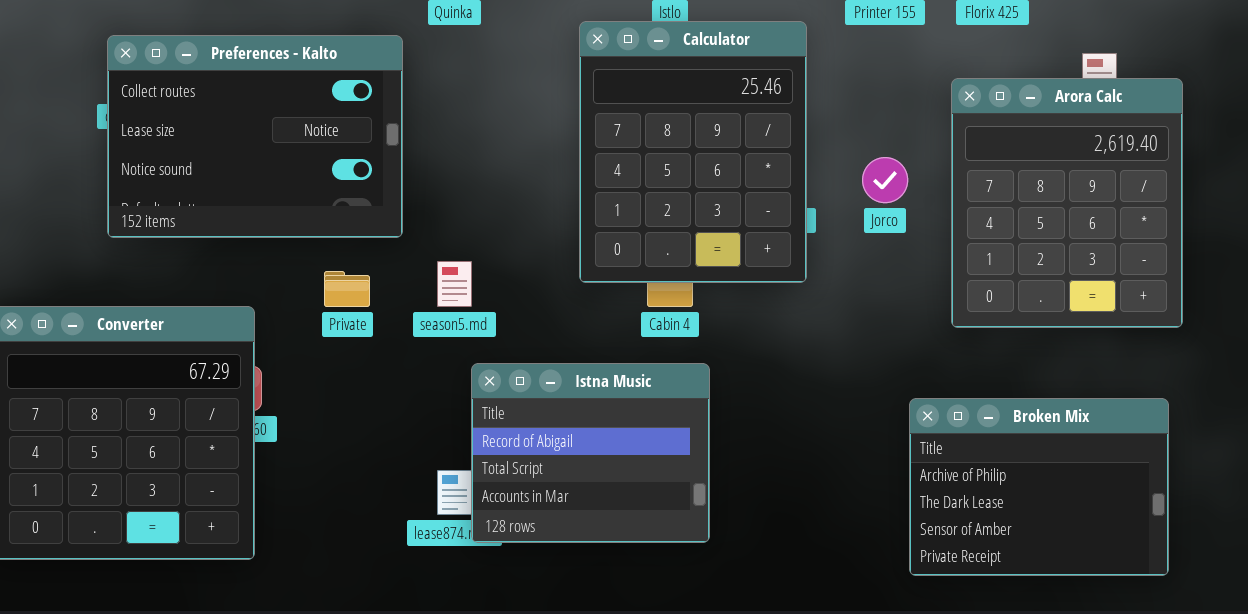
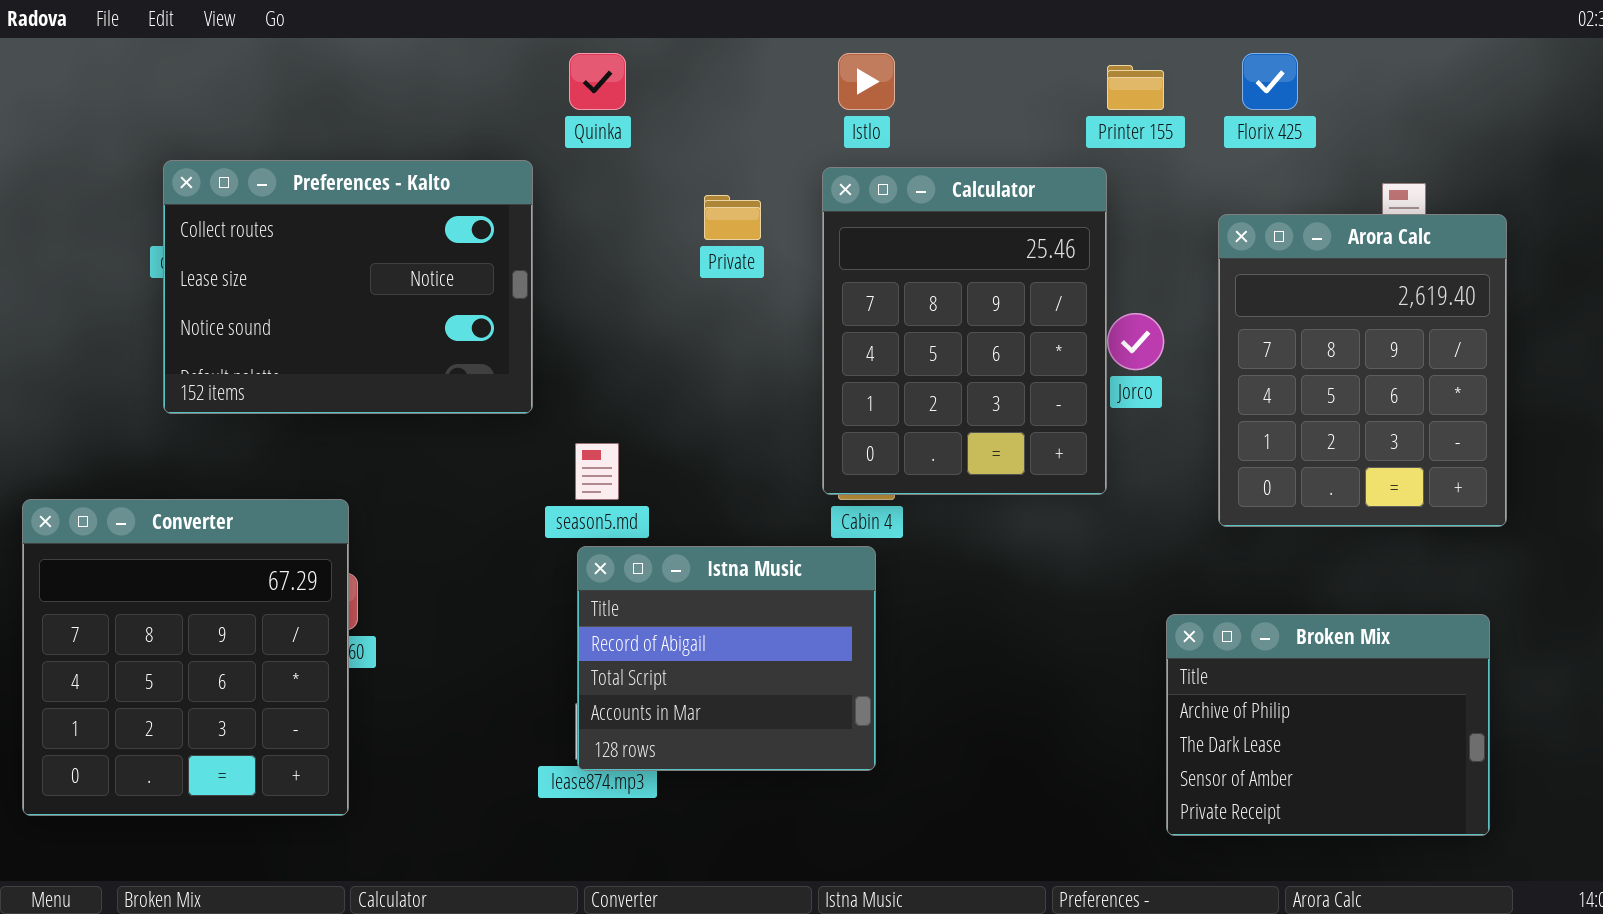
Calculator: [579,21,807,283] -> [822,167,1107,495], moved
Private: [324,271,370,307] -> [704,195,761,240], moved
Istna Music: [471,363,710,543] -> [577,546,876,771], moved

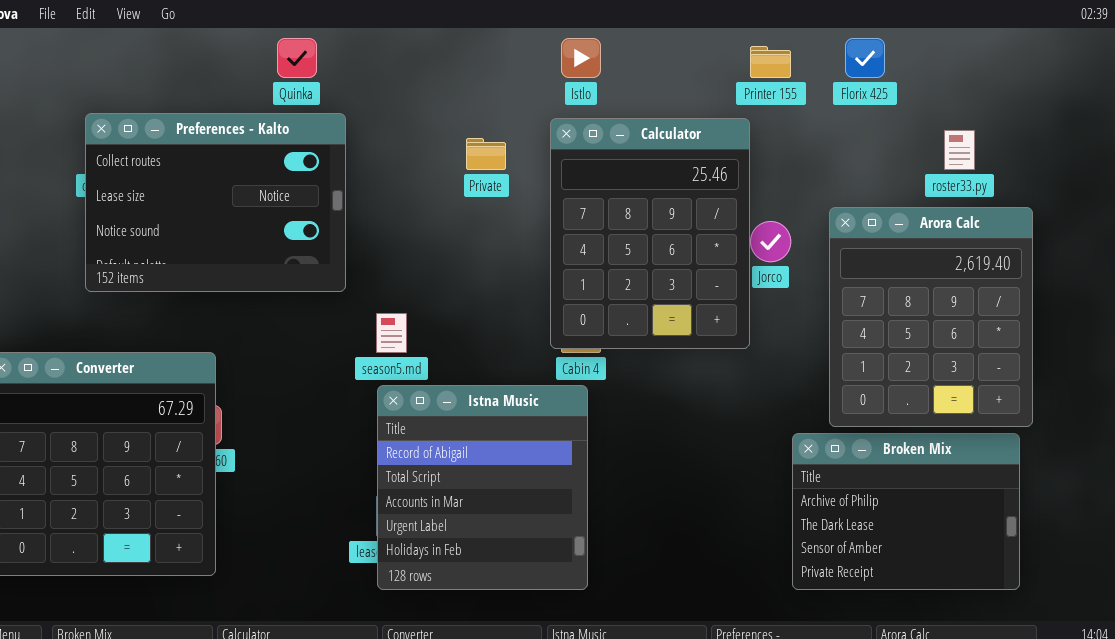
Quinka: [569,53,626,110] -> [277,38,317,78], moved
Arora Calc: [1218,214,1507,527] -> [829,207,1033,427], moved
Istna Music: [577,546,876,771] -> [377,385,588,590], resized

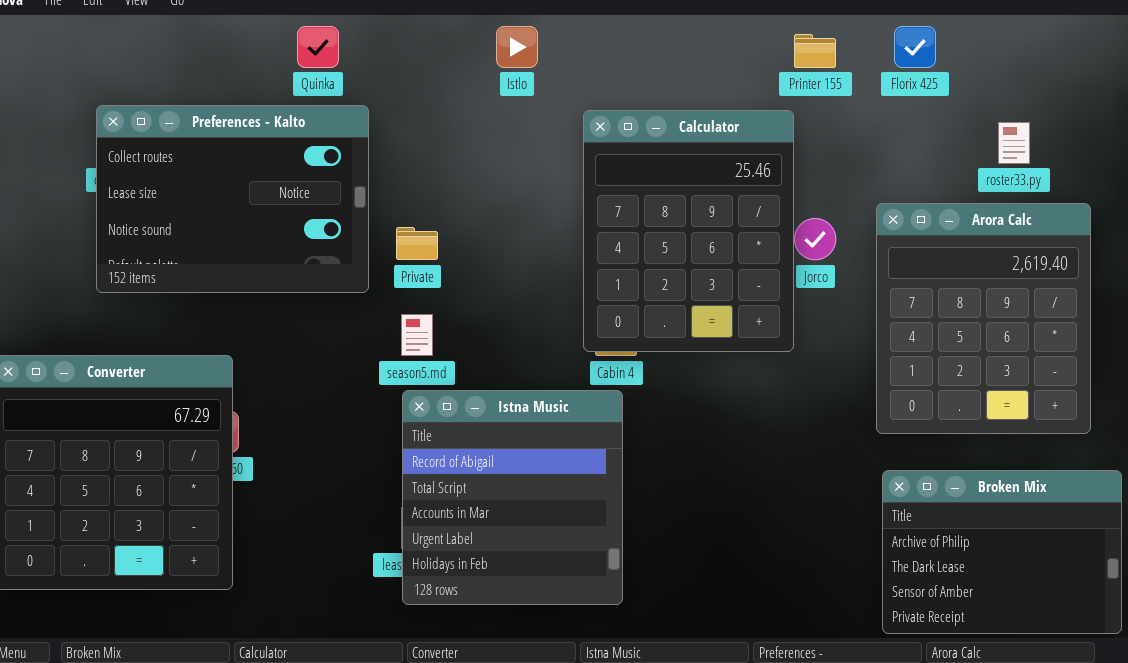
Istlo: [561,38,601,78] -> [496,26,538,68], moved
Private: [466,138,506,170] -> [396,227,438,260], moved
Broken Mix: [792,433,1020,590] -> [882,470,1122,634], moved

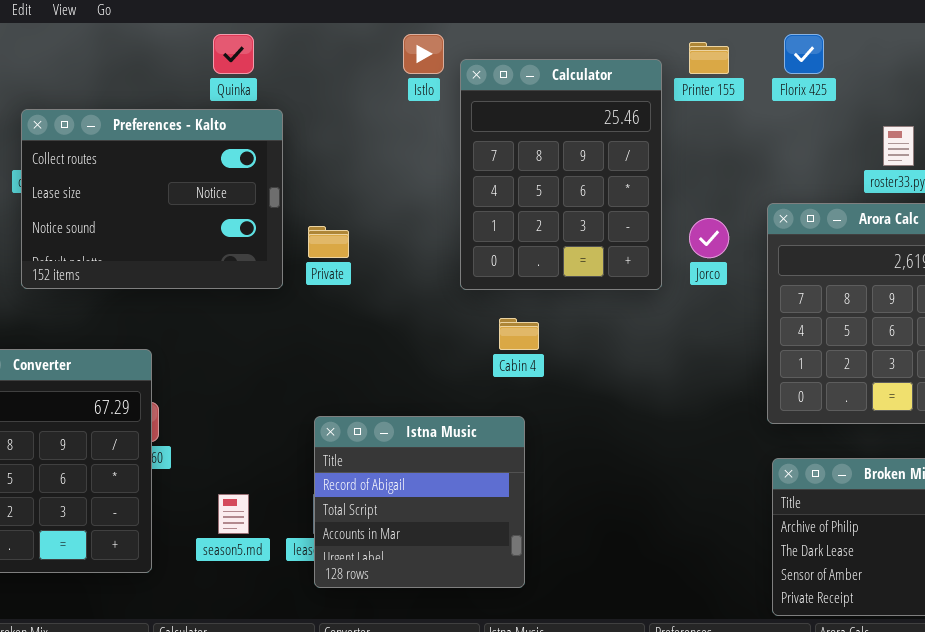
Calculator: [583,110,794,352] -> [460,59,662,290], moved
season5.md: [401,314,433,356] -> [218,494,249,534], moved
Istna Music: [402,390,623,605] -> [314,416,525,588], resized

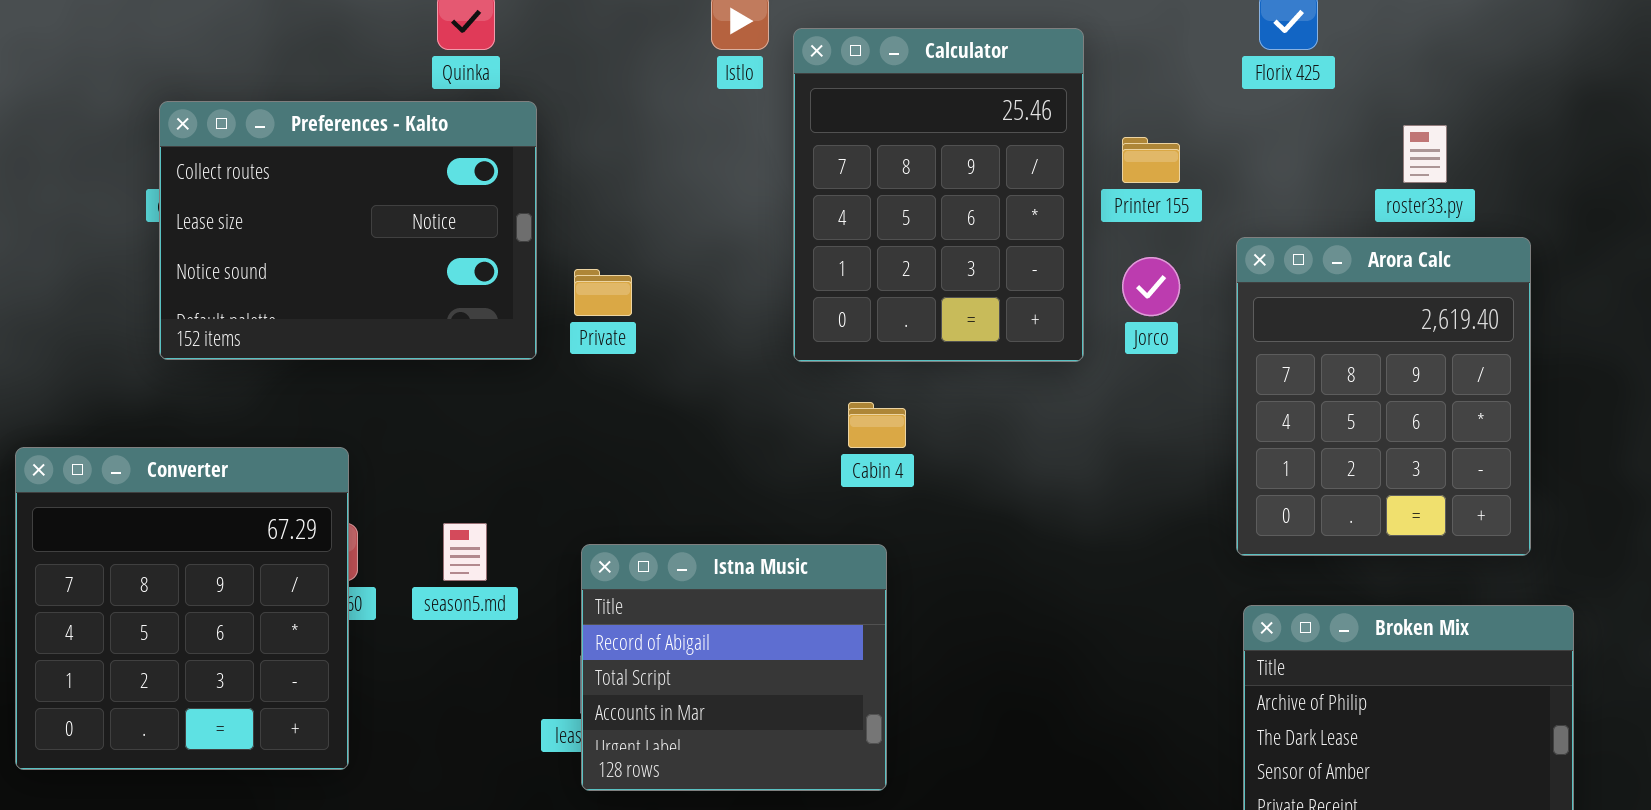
Printer 155: [689,42,729,74] -> [1122,137,1180,183], moved
season5.md: [218,494,249,534] -> [443,523,487,581], moved

